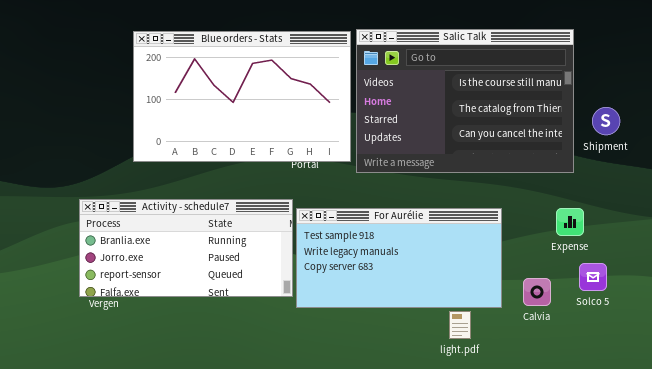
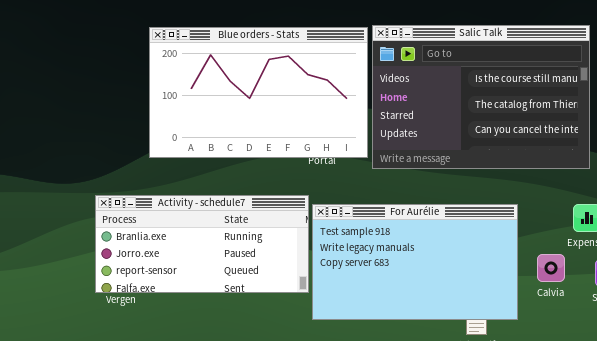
For Aurélie: [296,208,502,308] -> [312,204,518,320], resized
Calvia: [523,278,551,306] -> [537,254,565,282], moved

